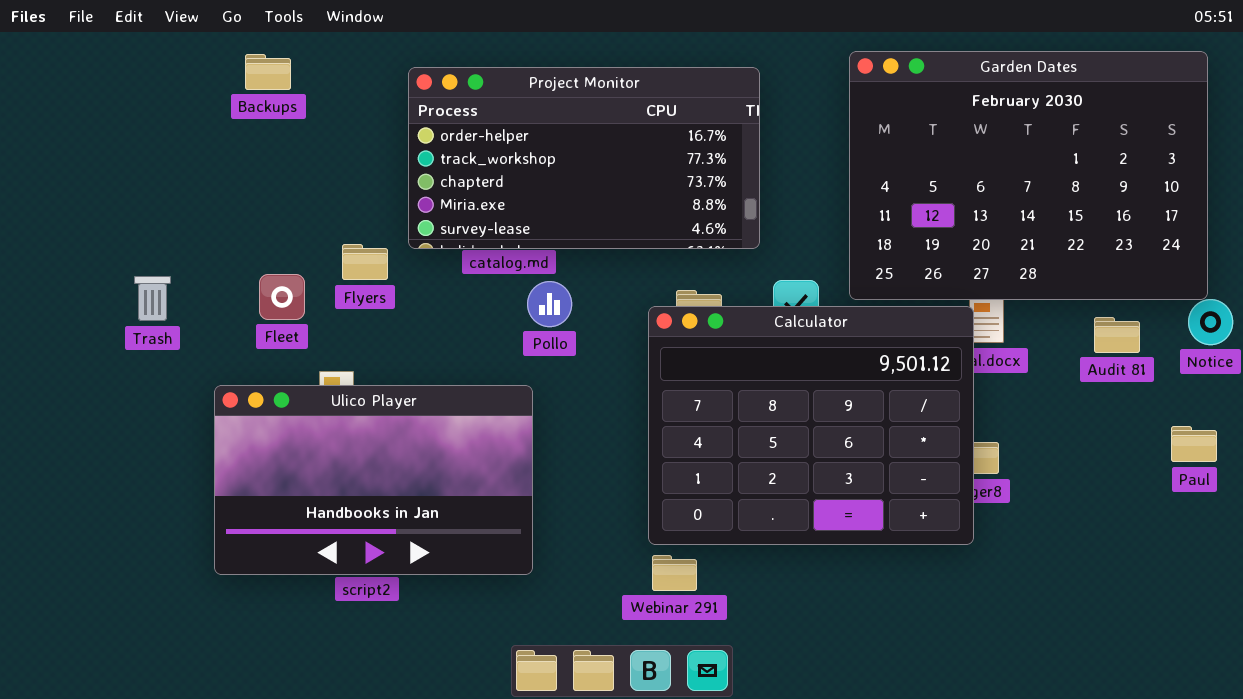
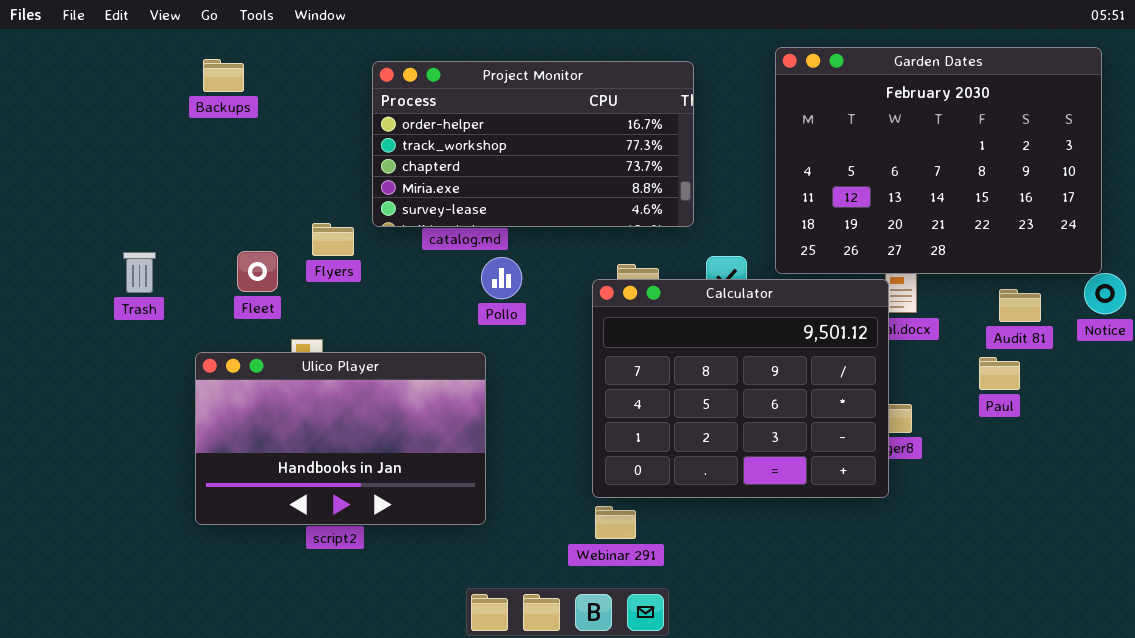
Backups: [245,54,291,90] -> [203,59,244,92], moved
Paul: [1171,426,1217,462] -> [979,357,1020,390], moved

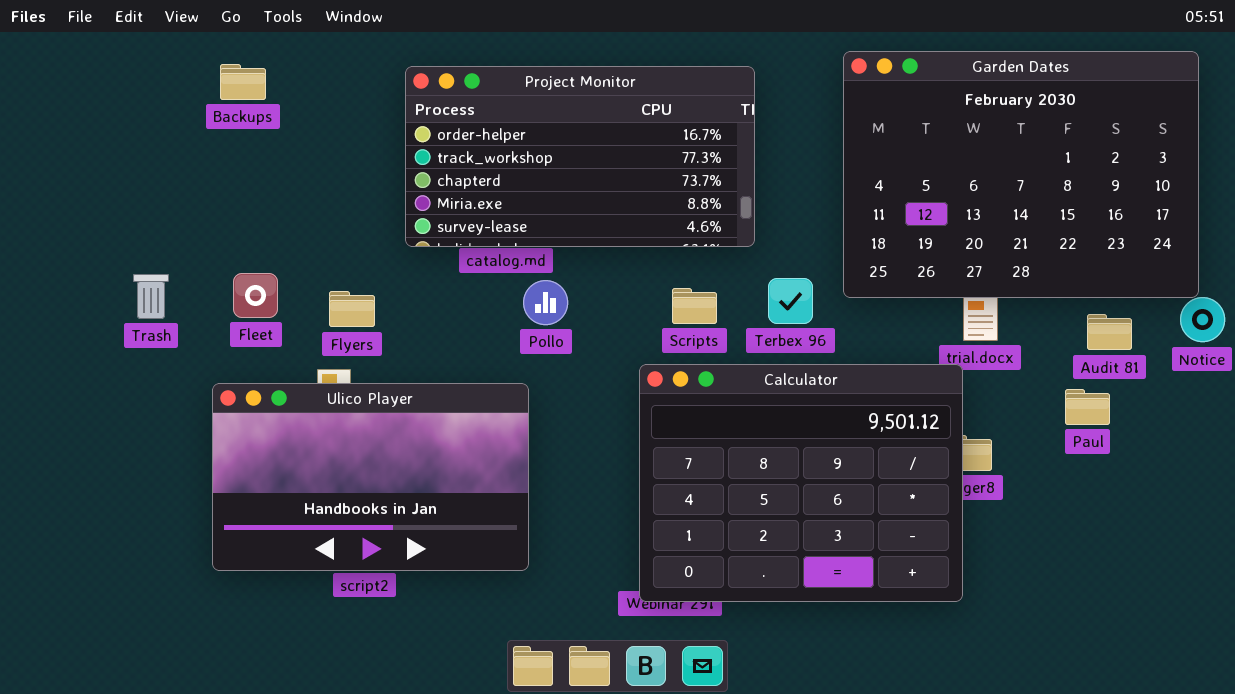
Flyers: [312,223,354,256] -> [329,291,375,327], moved
Fleet: [237,251,278,292] -> [233,273,278,318], moved
Calculator: [592,279,889,498] -> [639,364,963,602], moved

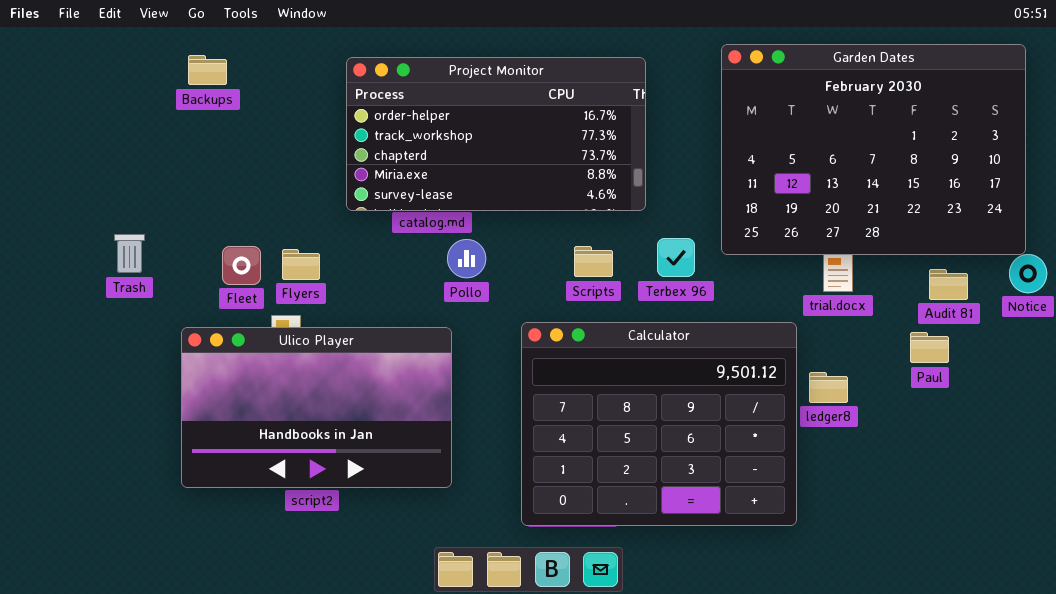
Fleet: [233,273,278,318] -> [222,246,261,285], moved
Calculator: [639,364,963,602] -> [521,322,797,526], moved

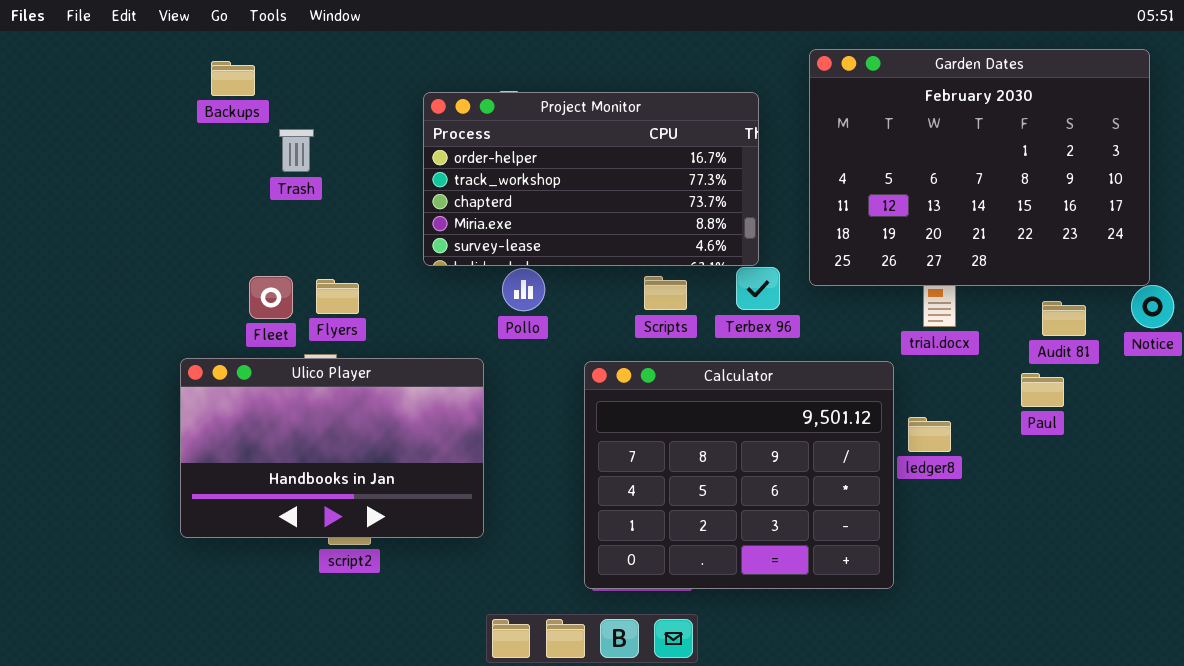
Project Monitor: [346,57,646,211] -> [423,92,759,266], moved
Trash: [114,234,145,273] -> [279,129,314,172], moved
Ulico Player: [181,327,452,488] -> [180,358,484,538], moved

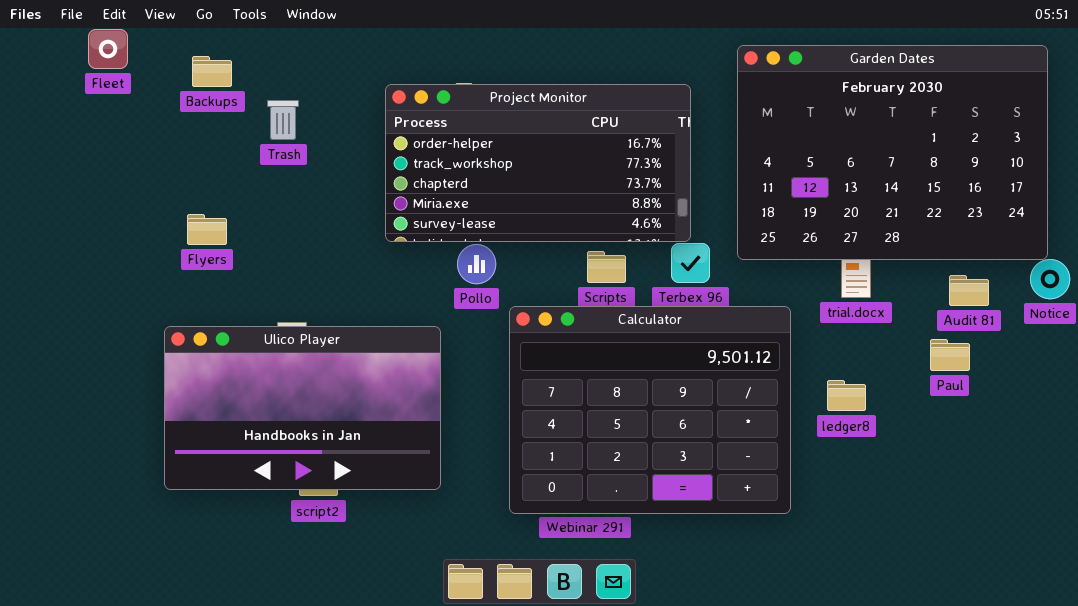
Trash: [279,129,314,172] -> [267,100,299,140], moved
Fleet: [249,276,293,319] -> [88,29,128,69], moved
Flyers: [316,279,359,314] -> [187,214,227,245], moved
Calculator: [584,361,894,589] -> [509,306,791,514], moved

